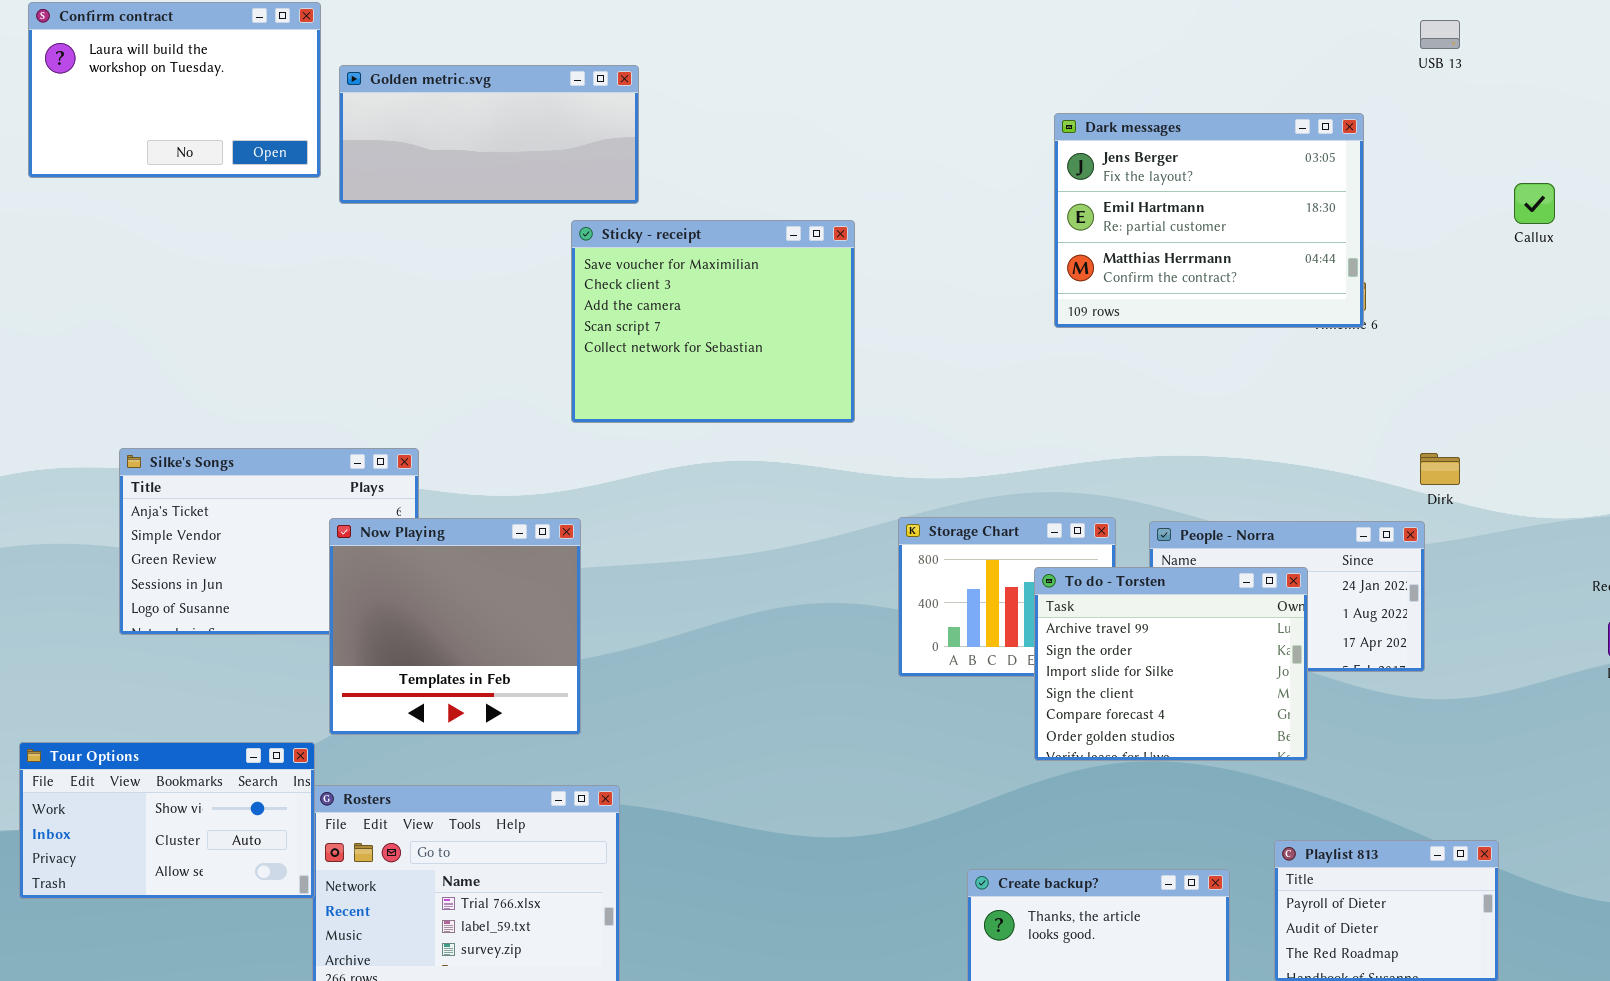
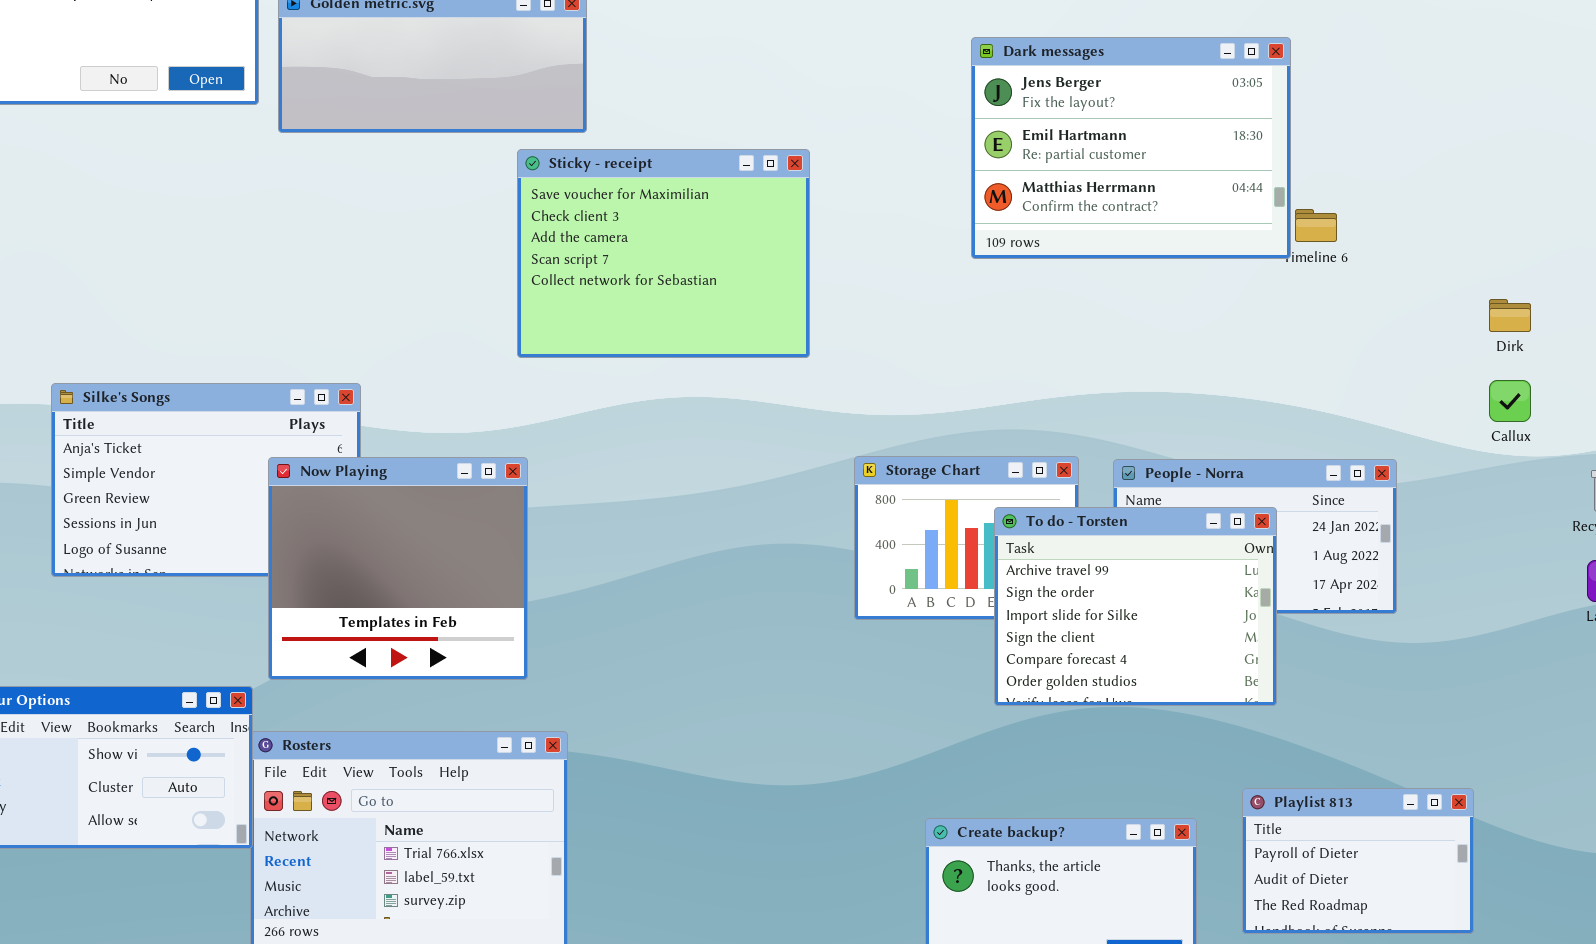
Dark messages: [1054,113,1364,328] -> [971,37,1291,259], moved
Callux: [1514,183,1555,224] -> [1489,380,1531,422], moved
Dirk: [1420,453,1460,485] -> [1489,299,1531,332], moved

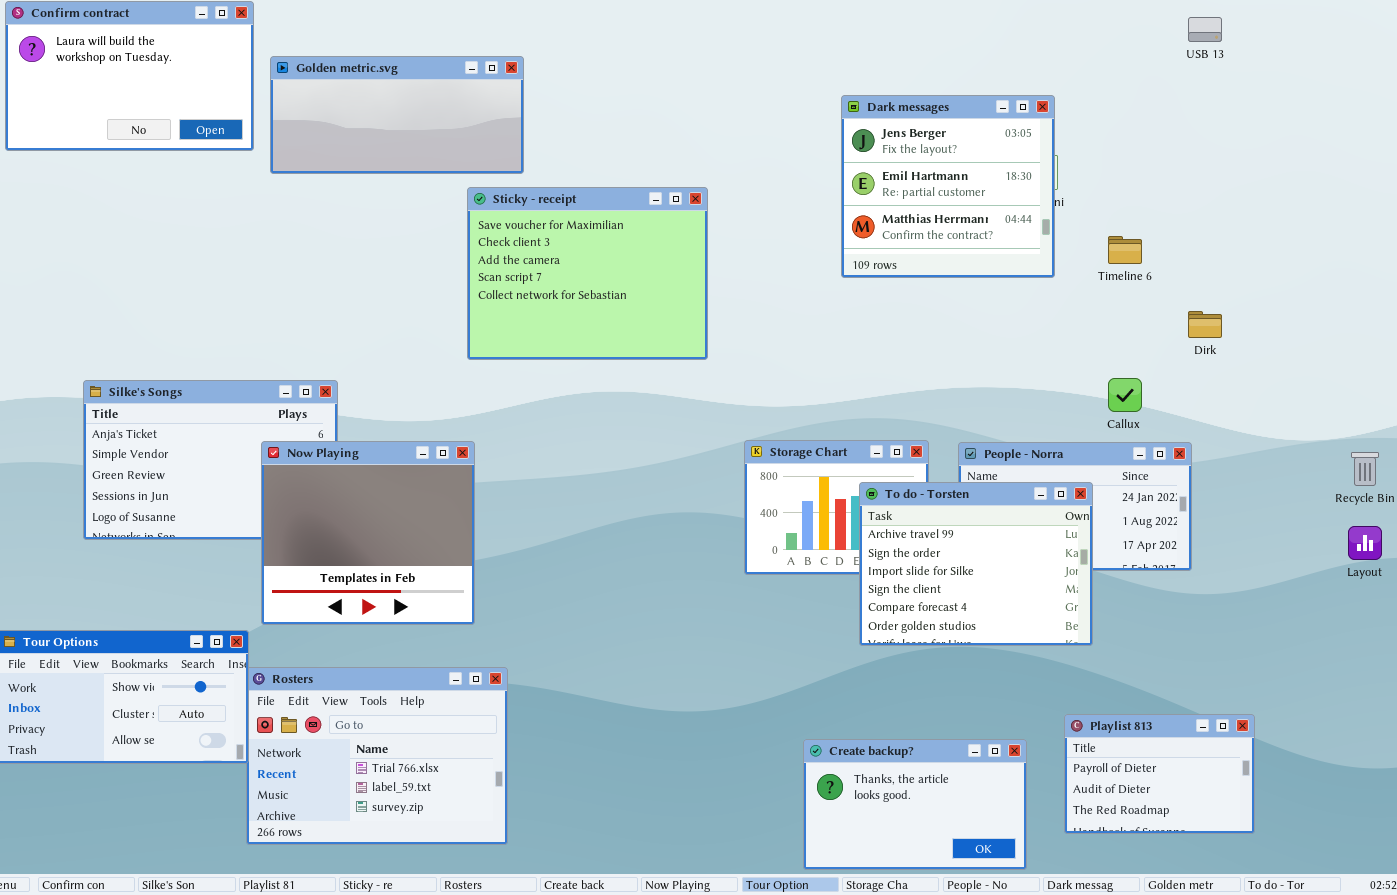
Dark messages: [971,37,1291,259] -> [841,95,1055,278], resized
Dirk: [1489,299,1531,332] -> [1188,311,1222,338], moved
Callux: [1489,380,1531,422] -> [1108,378,1142,412], moved

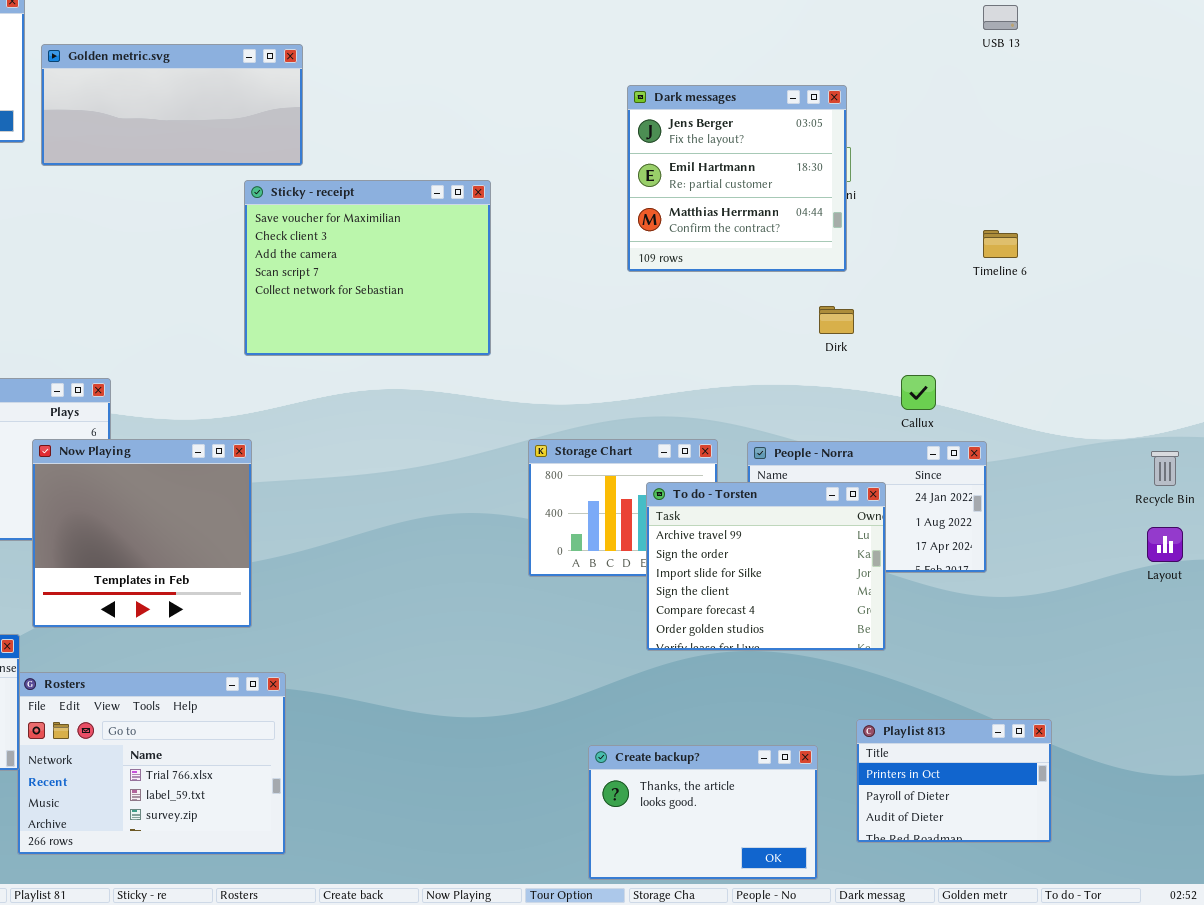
Timeline 6: [1108,236,1142,264] -> [983,230,1018,258], moved
Dirk: [1188,311,1222,338] -> [819,306,854,334], moved
Playlist 813: [1064,714,1255,834] -> [856,719,1052,843], scrolled up 1 row

